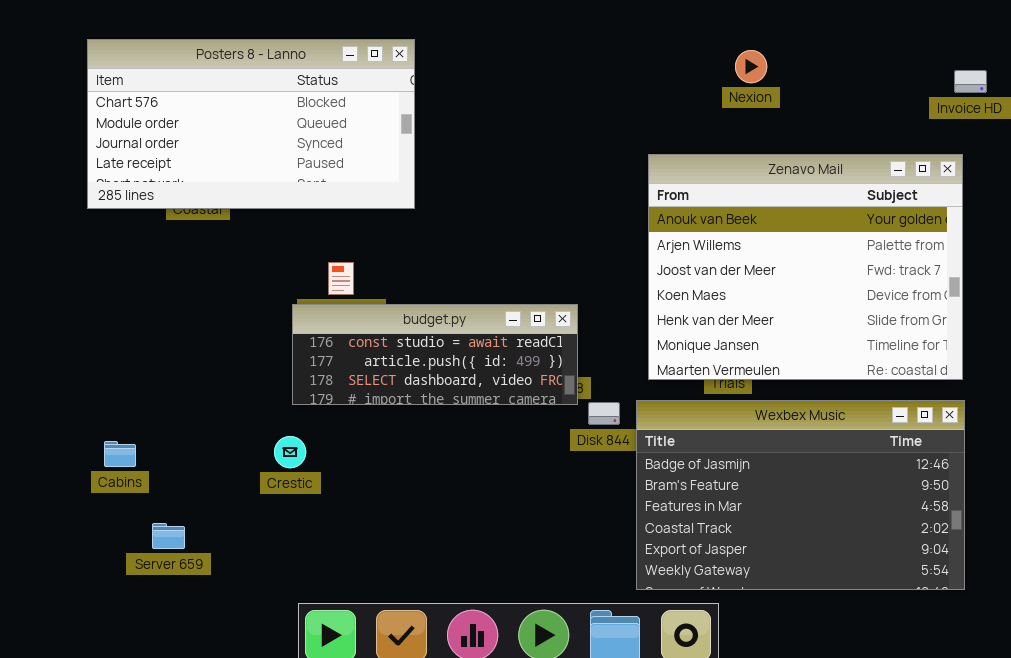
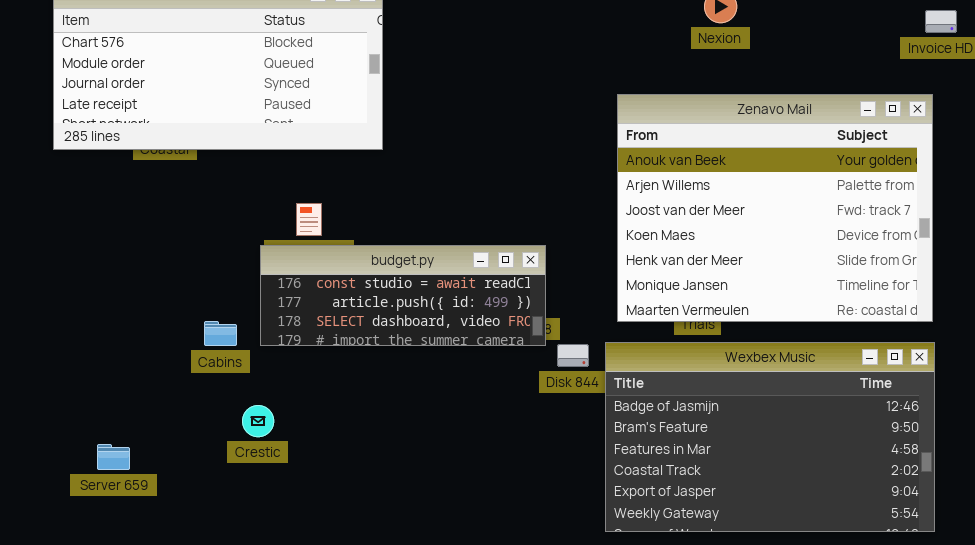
Crestic: [274,436,306,468] -> [242,405,274,437], moved
Cabins: [104,441,136,467] -> [204,321,237,346], moved
Server 659: [152,523,185,549] -> [97,444,130,470], moved

